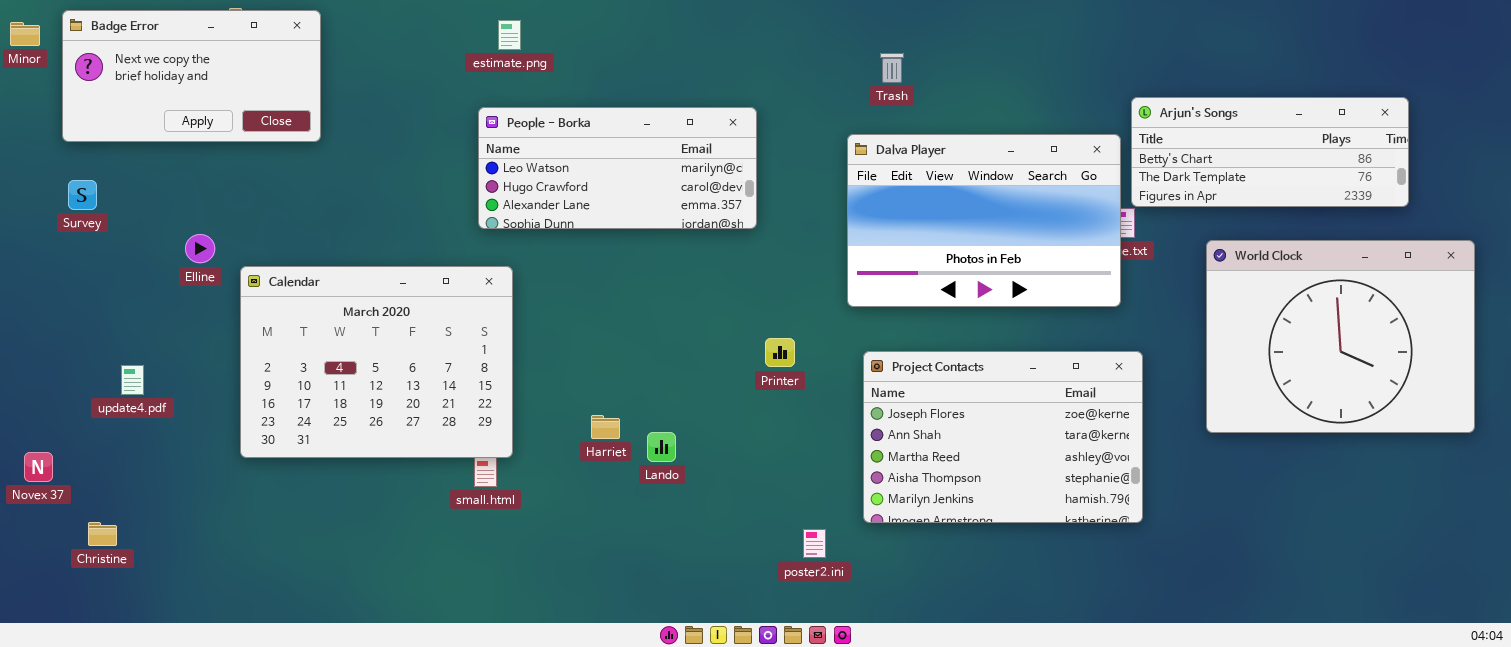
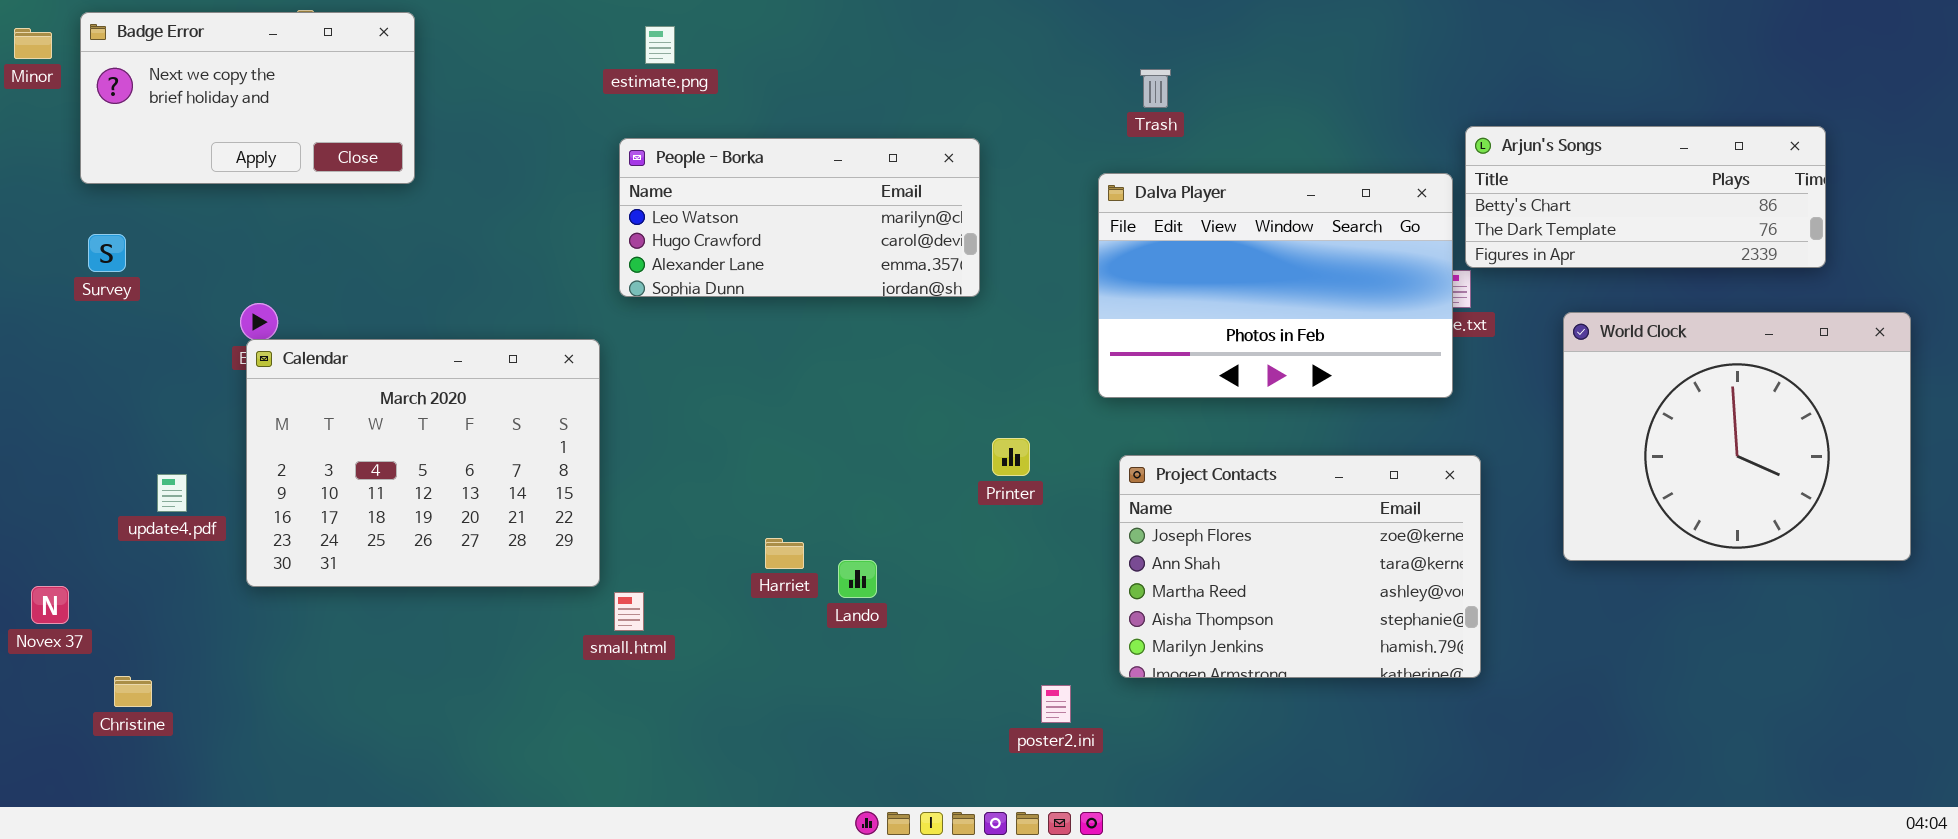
Calendar: [240,266,513,458] -> [246,339,600,587], moved

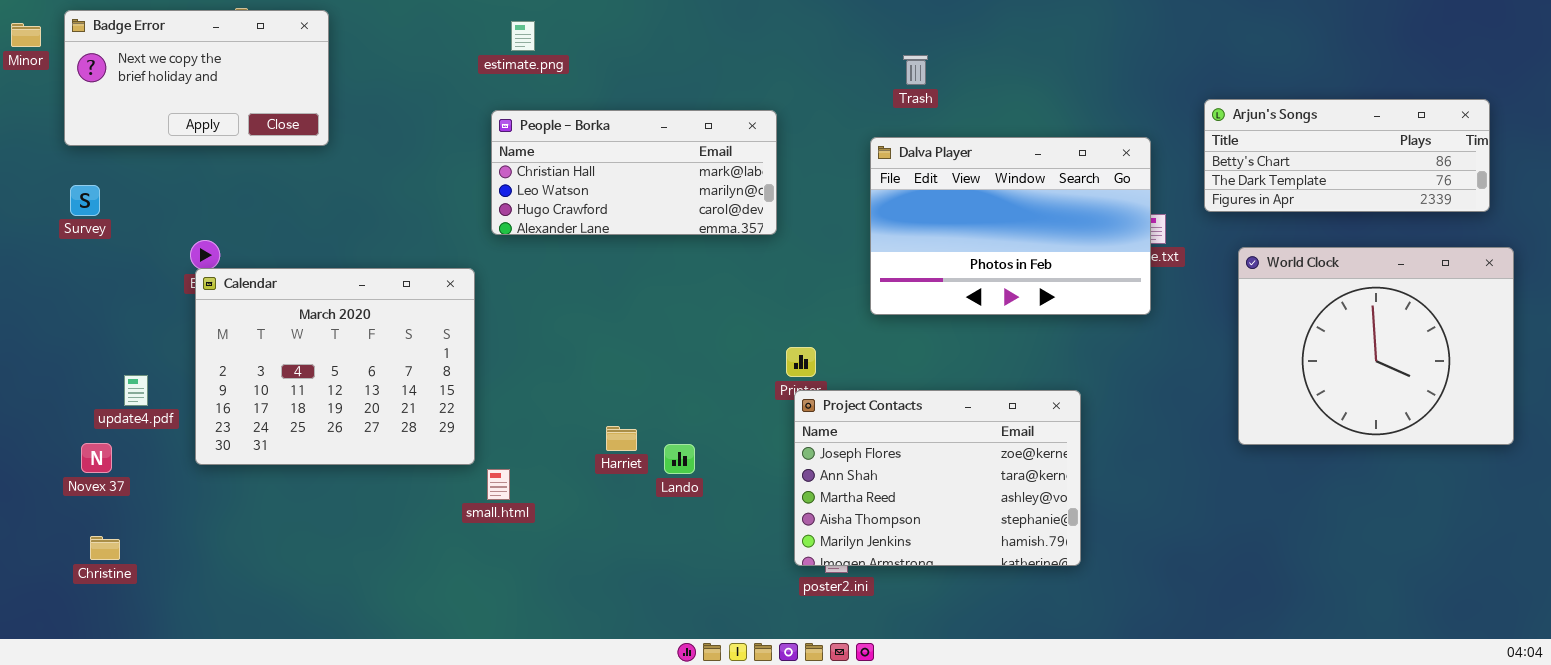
Arjun's Songs: [1465,126,1826,268] -> [1204,99,1490,212], moved
People - Borka: [619,138,980,297] -> [491,110,777,235], scrolled up 1 row
Project Contacts: [1119,455,1481,678] -> [794,390,1081,566], moved
Novex 37: [31,586,69,624] -> [81,443,112,473], moved

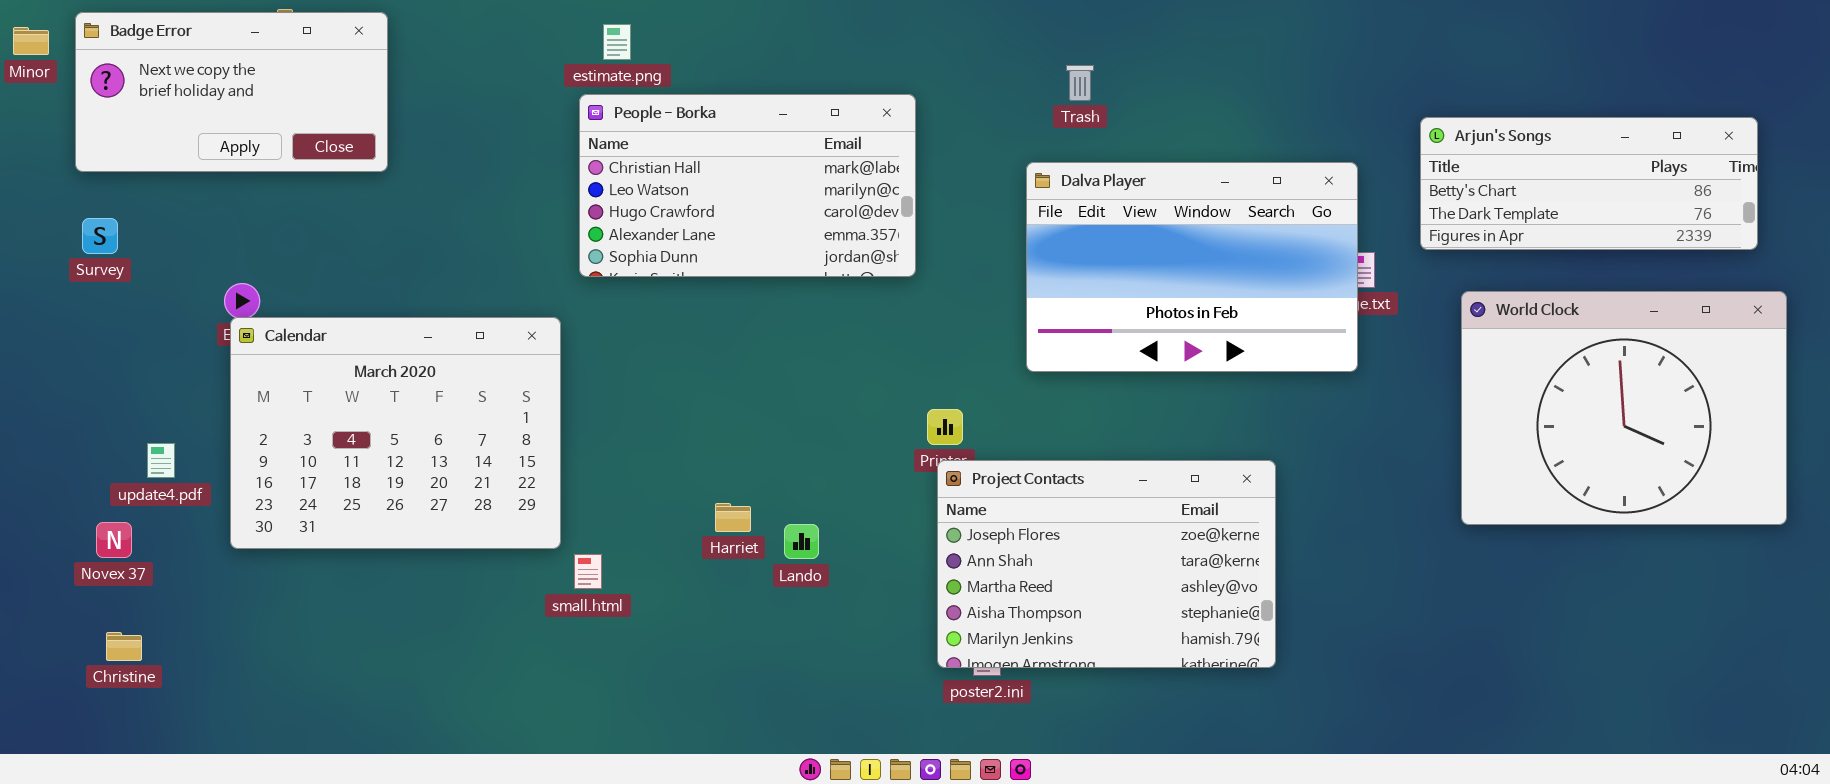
People - Borka: [491,110,777,235] -> [579,94,916,277], resized

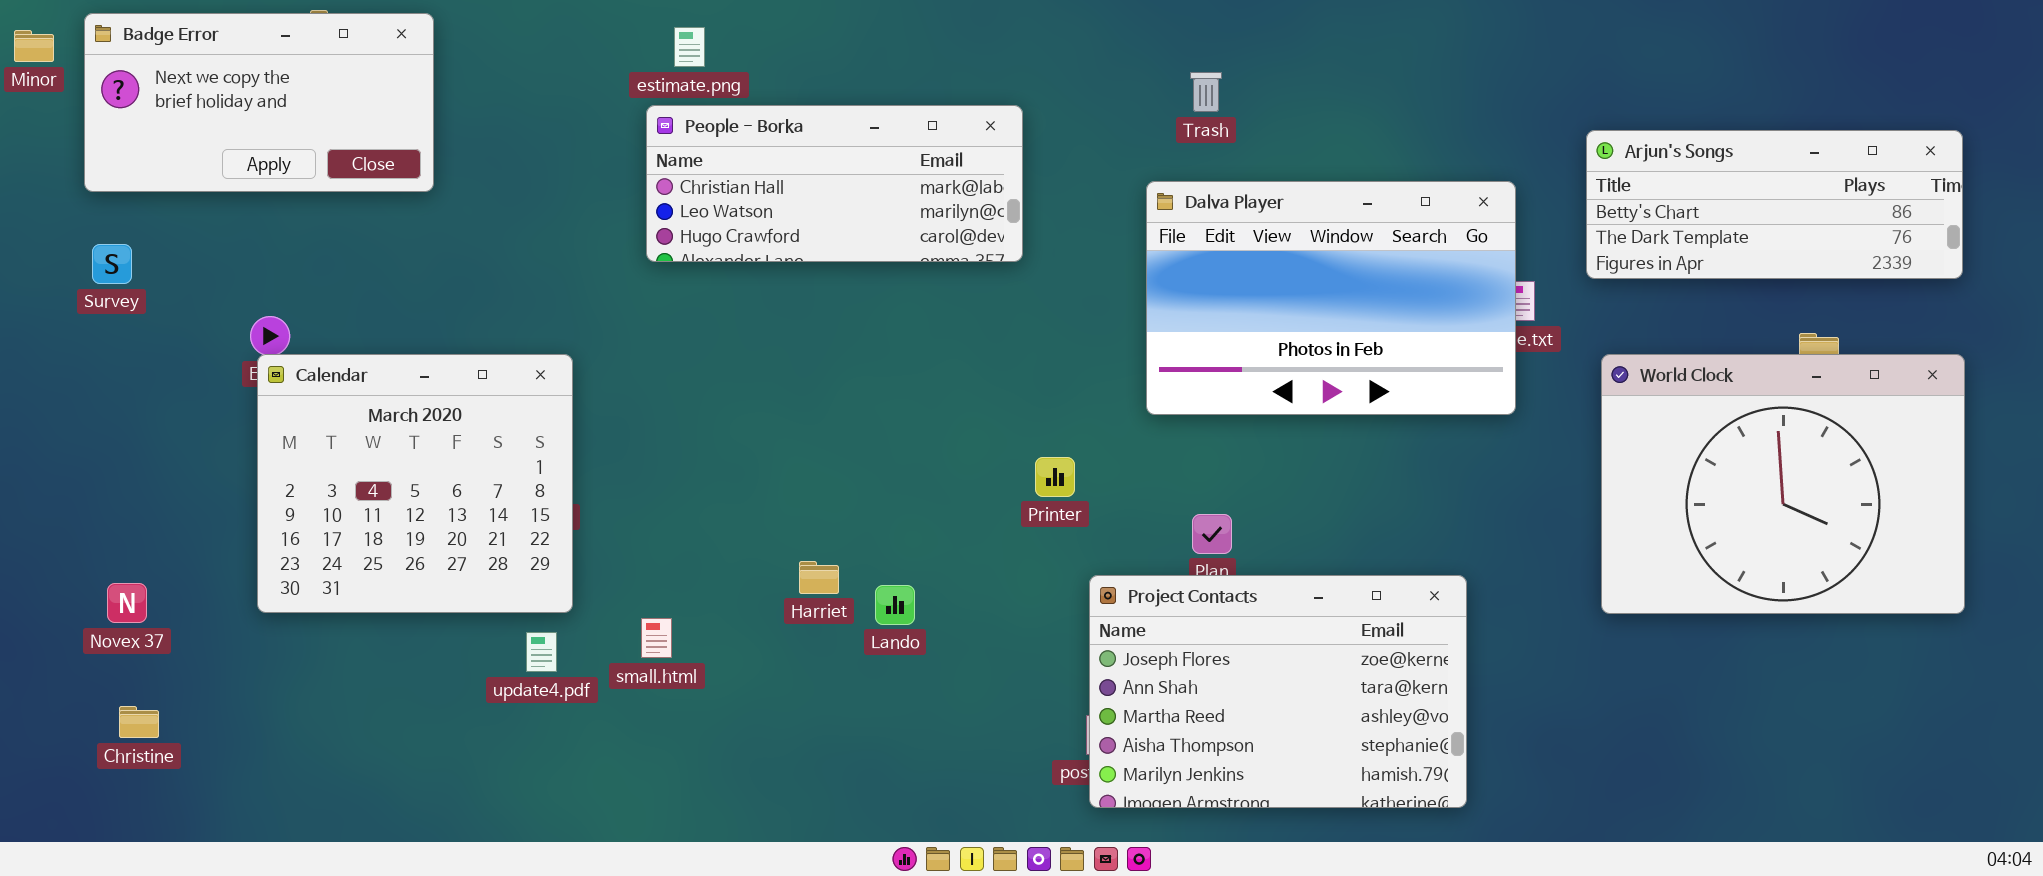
People - Borka: [579,94,916,277] -> [646,105,1023,262], resized
World Clock: [1461,291,1787,525] -> [1601,354,1965,614], moved
Calendar: [230,317,561,549] -> [257,354,573,613], resized
update4.pdf: [147,443,175,478] -> [526,632,557,672], moved
Project Contacts: [937,460,1276,668] -> [1089,575,1467,808], moved

